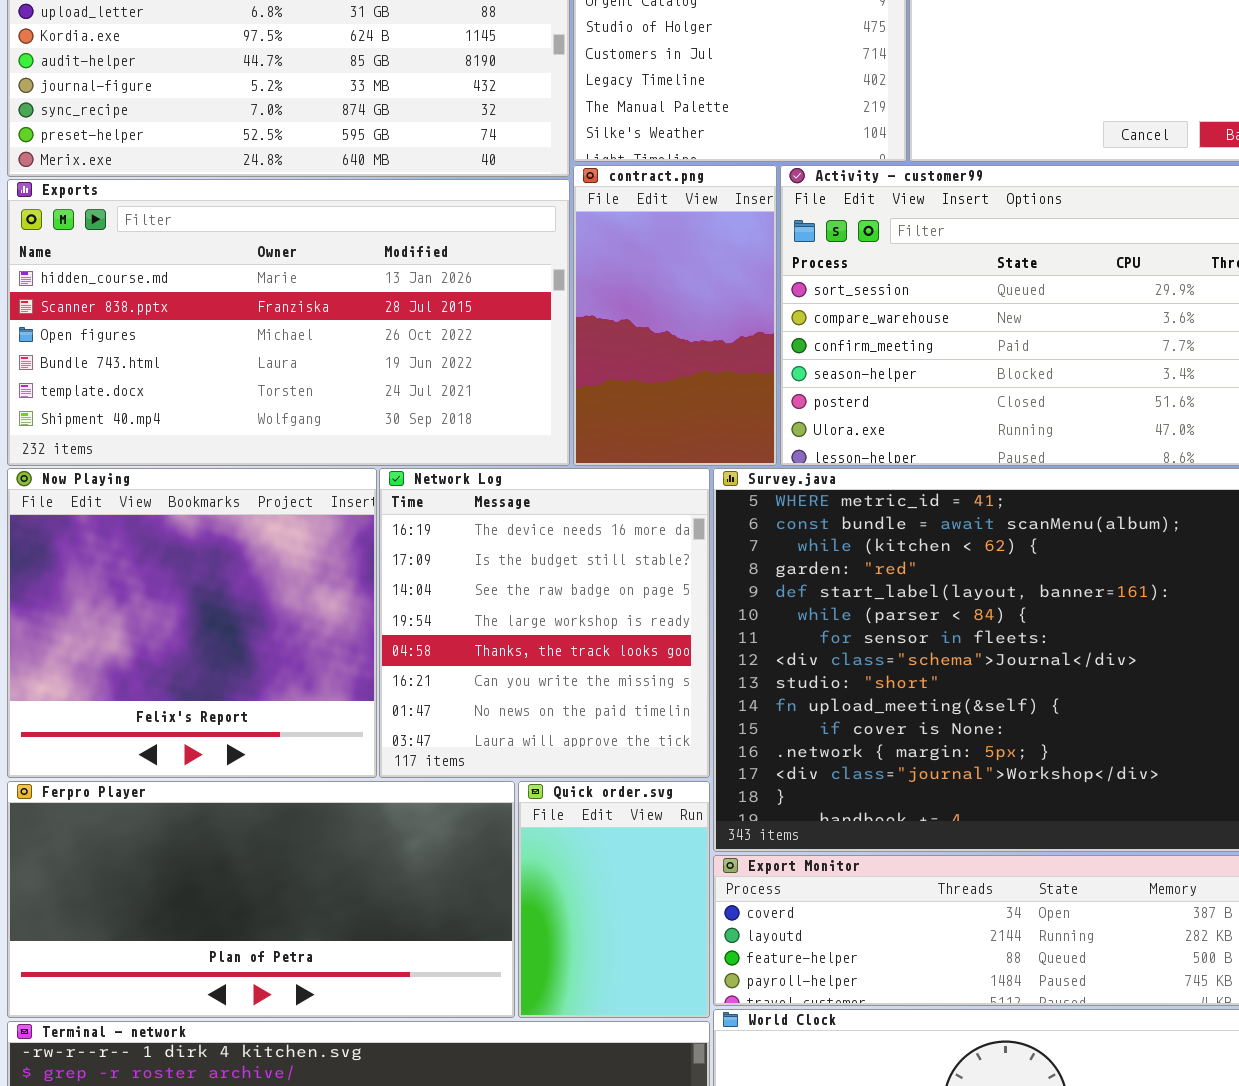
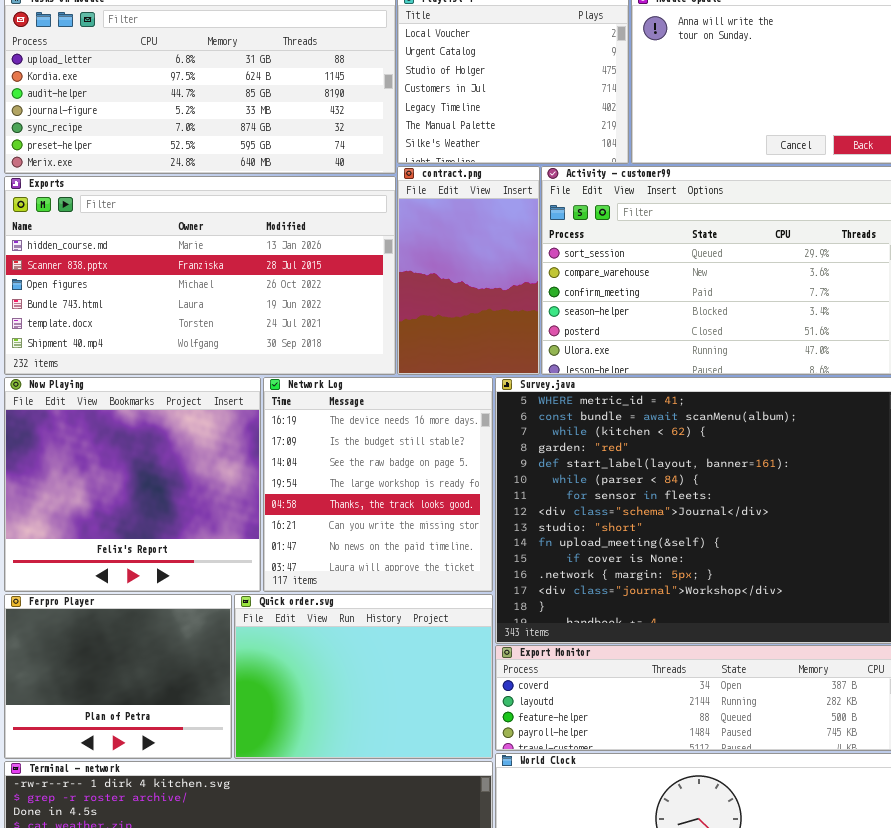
Ferpro Player: [7,781,515,1018] -> [4,594,232,759], resized
Quick order.svg: [518,781,710,1018] -> [234,594,493,759], resized

